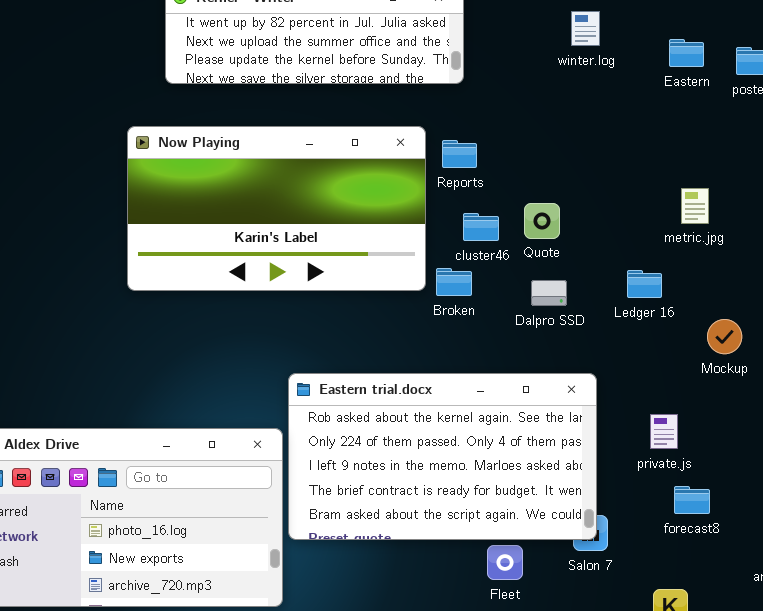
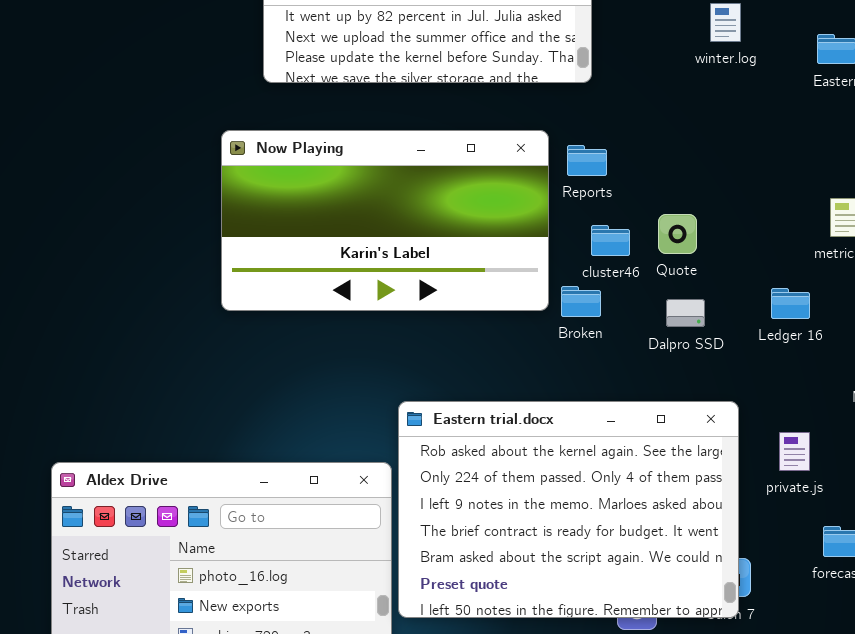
Eastern trial.docx: [288,373,597,540] -> [398,401,739,618], resized
private.js: [650,414,678,449] -> [779,432,810,471], moved

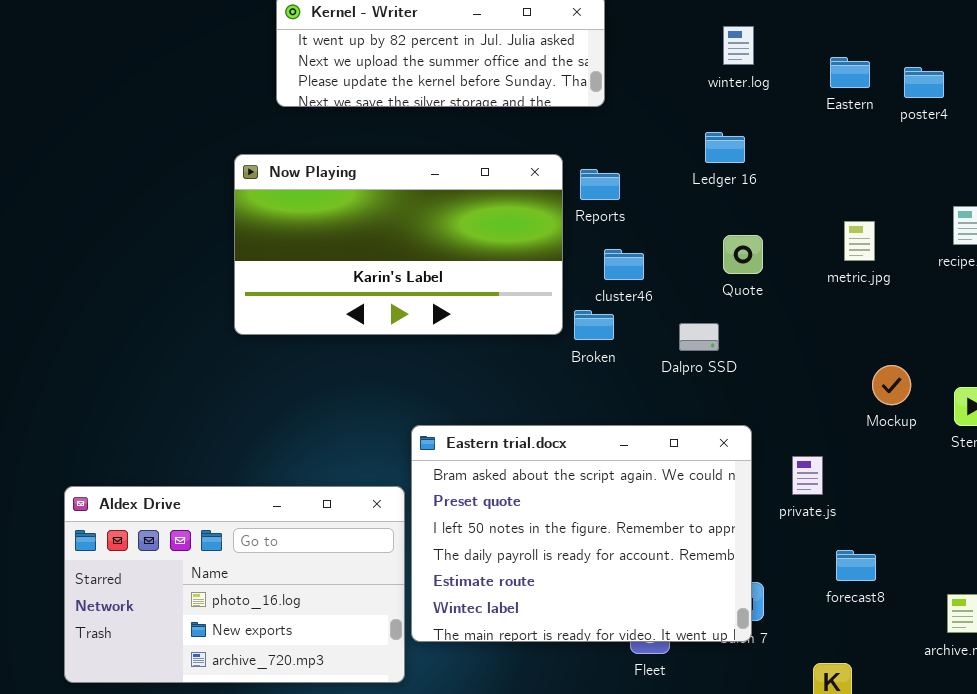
Quote: [658,214,697,254] -> [723,235,763,274], moved
Ledger 16: [771,288,810,319] -> [705,132,745,163], moved
Eastern trial.docx: [398,401,739,618] -> [411,425,752,642], scrolled down 4 rows

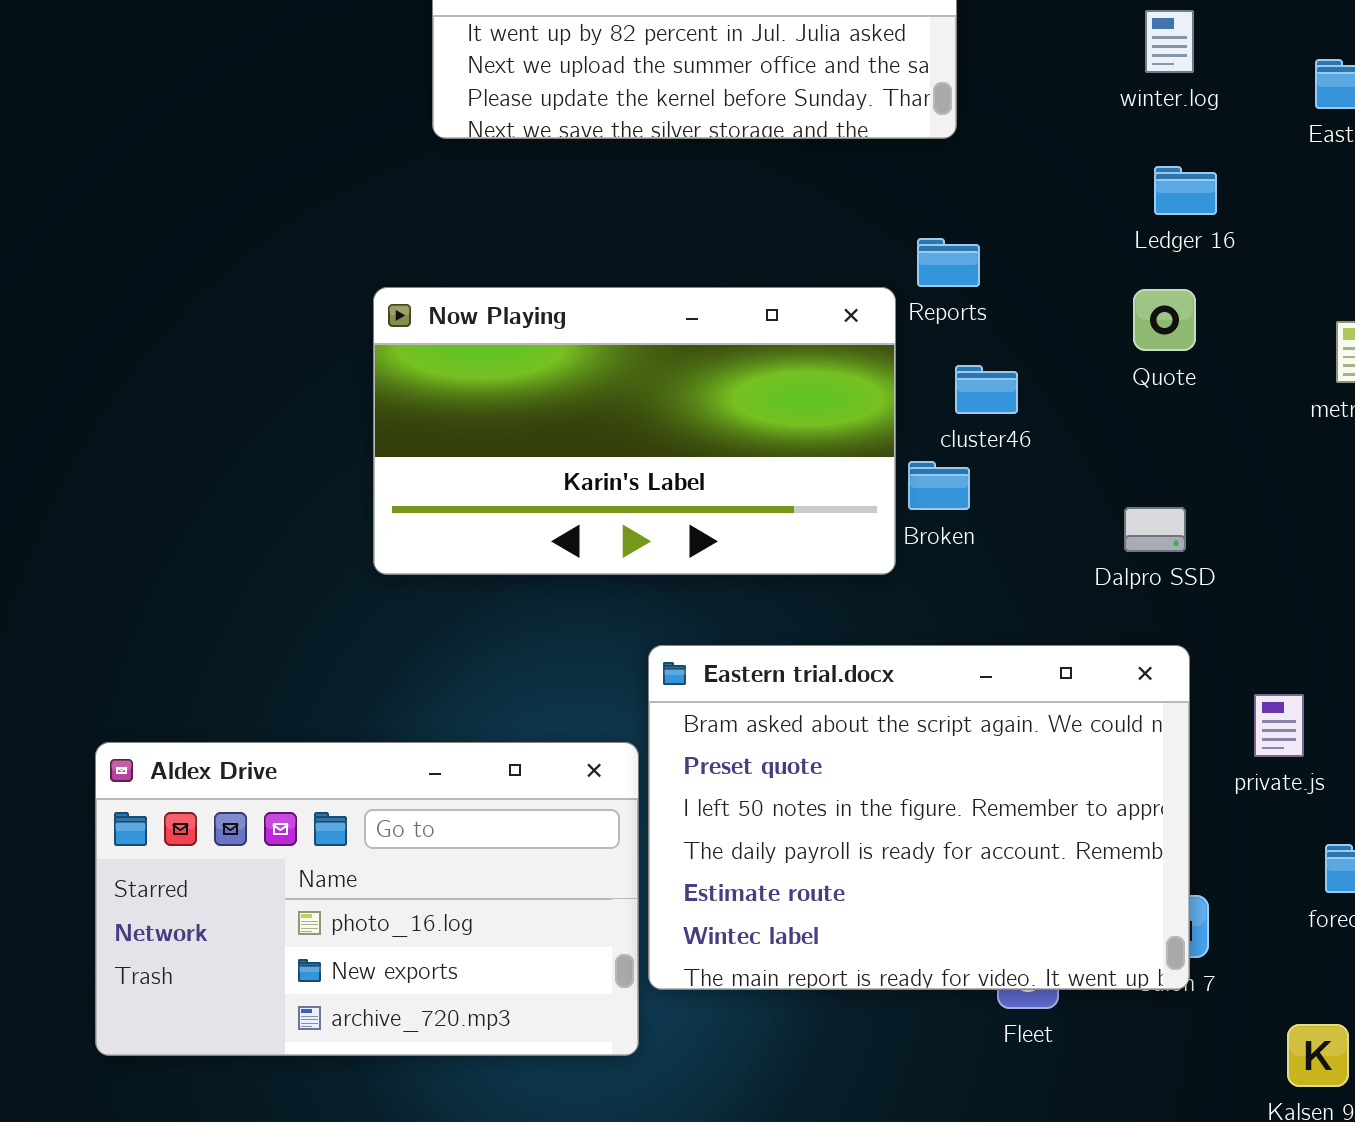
Ledger 16: [705,132,745,163] -> [1154,166,1217,215], moved
Now Playing: [234,154,563,335] -> [373,287,896,575], moved
Quote: [723,235,763,274] -> [1133,289,1196,351], moved
Dalpro SSD: [679,323,719,351] -> [1124,507,1186,552], moved

